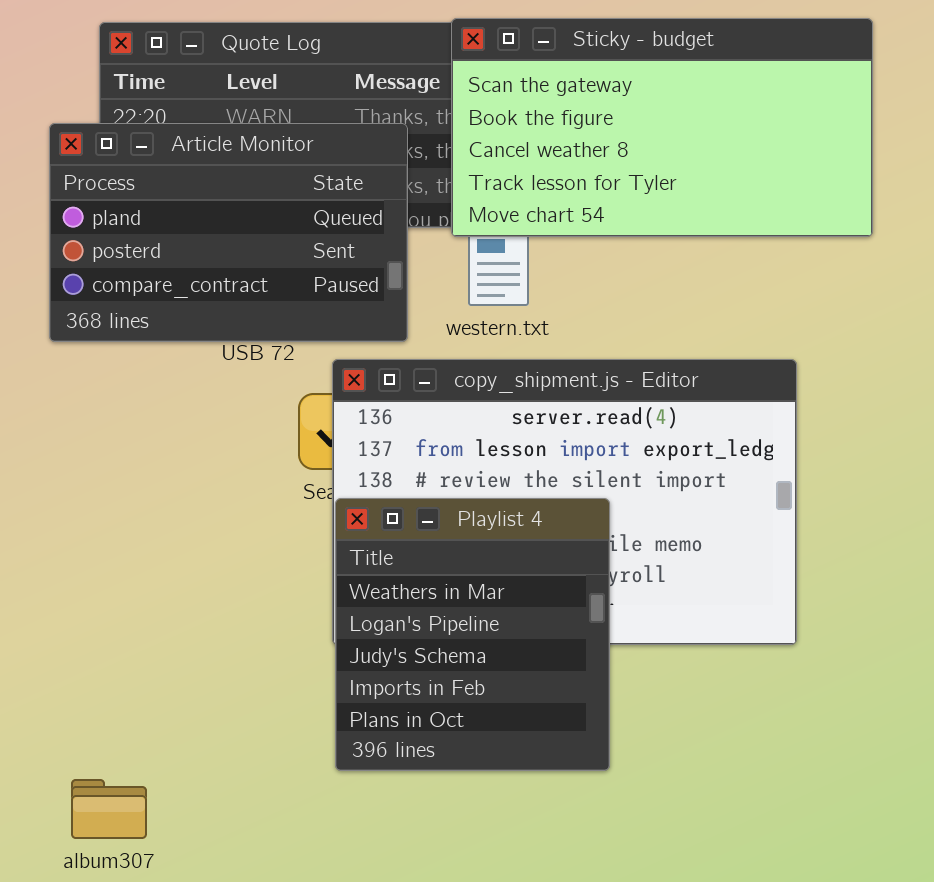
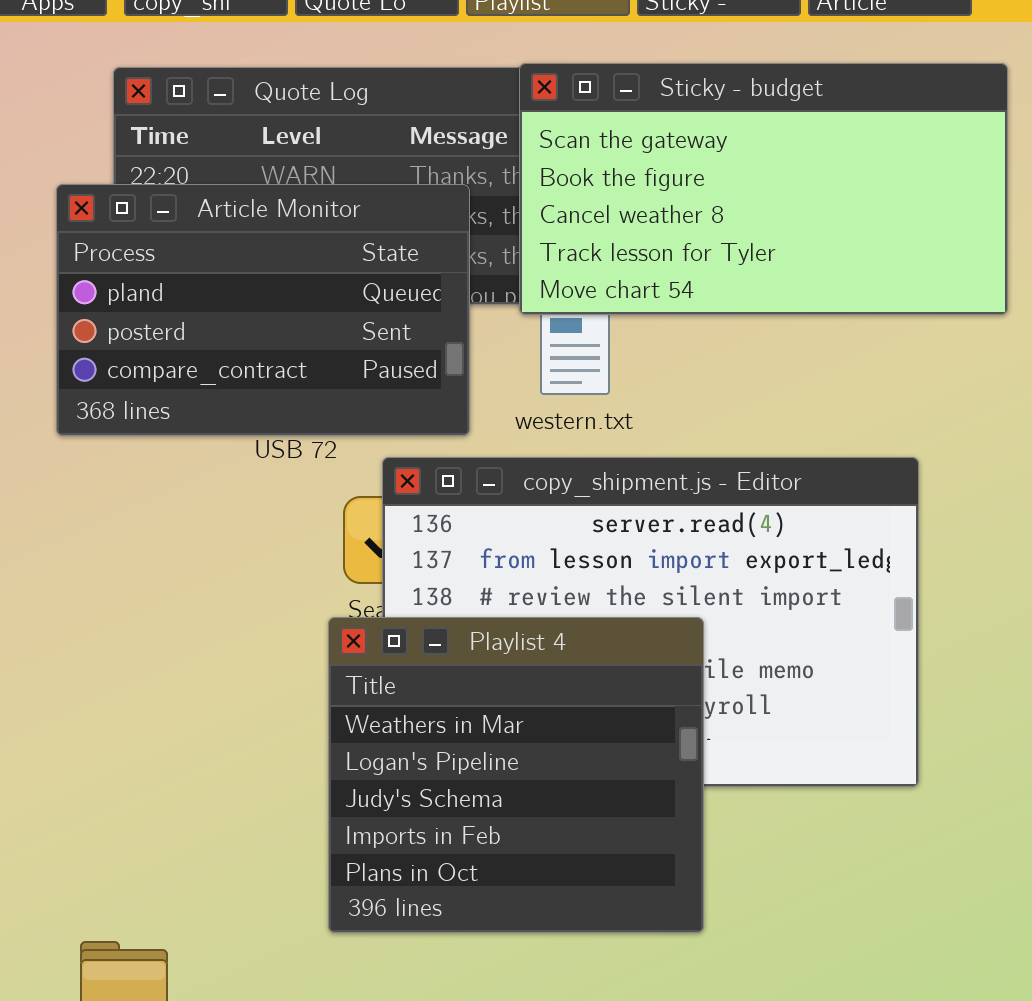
Playlist 4: [335,498,610,771] -> [328,617,704,933], resized

